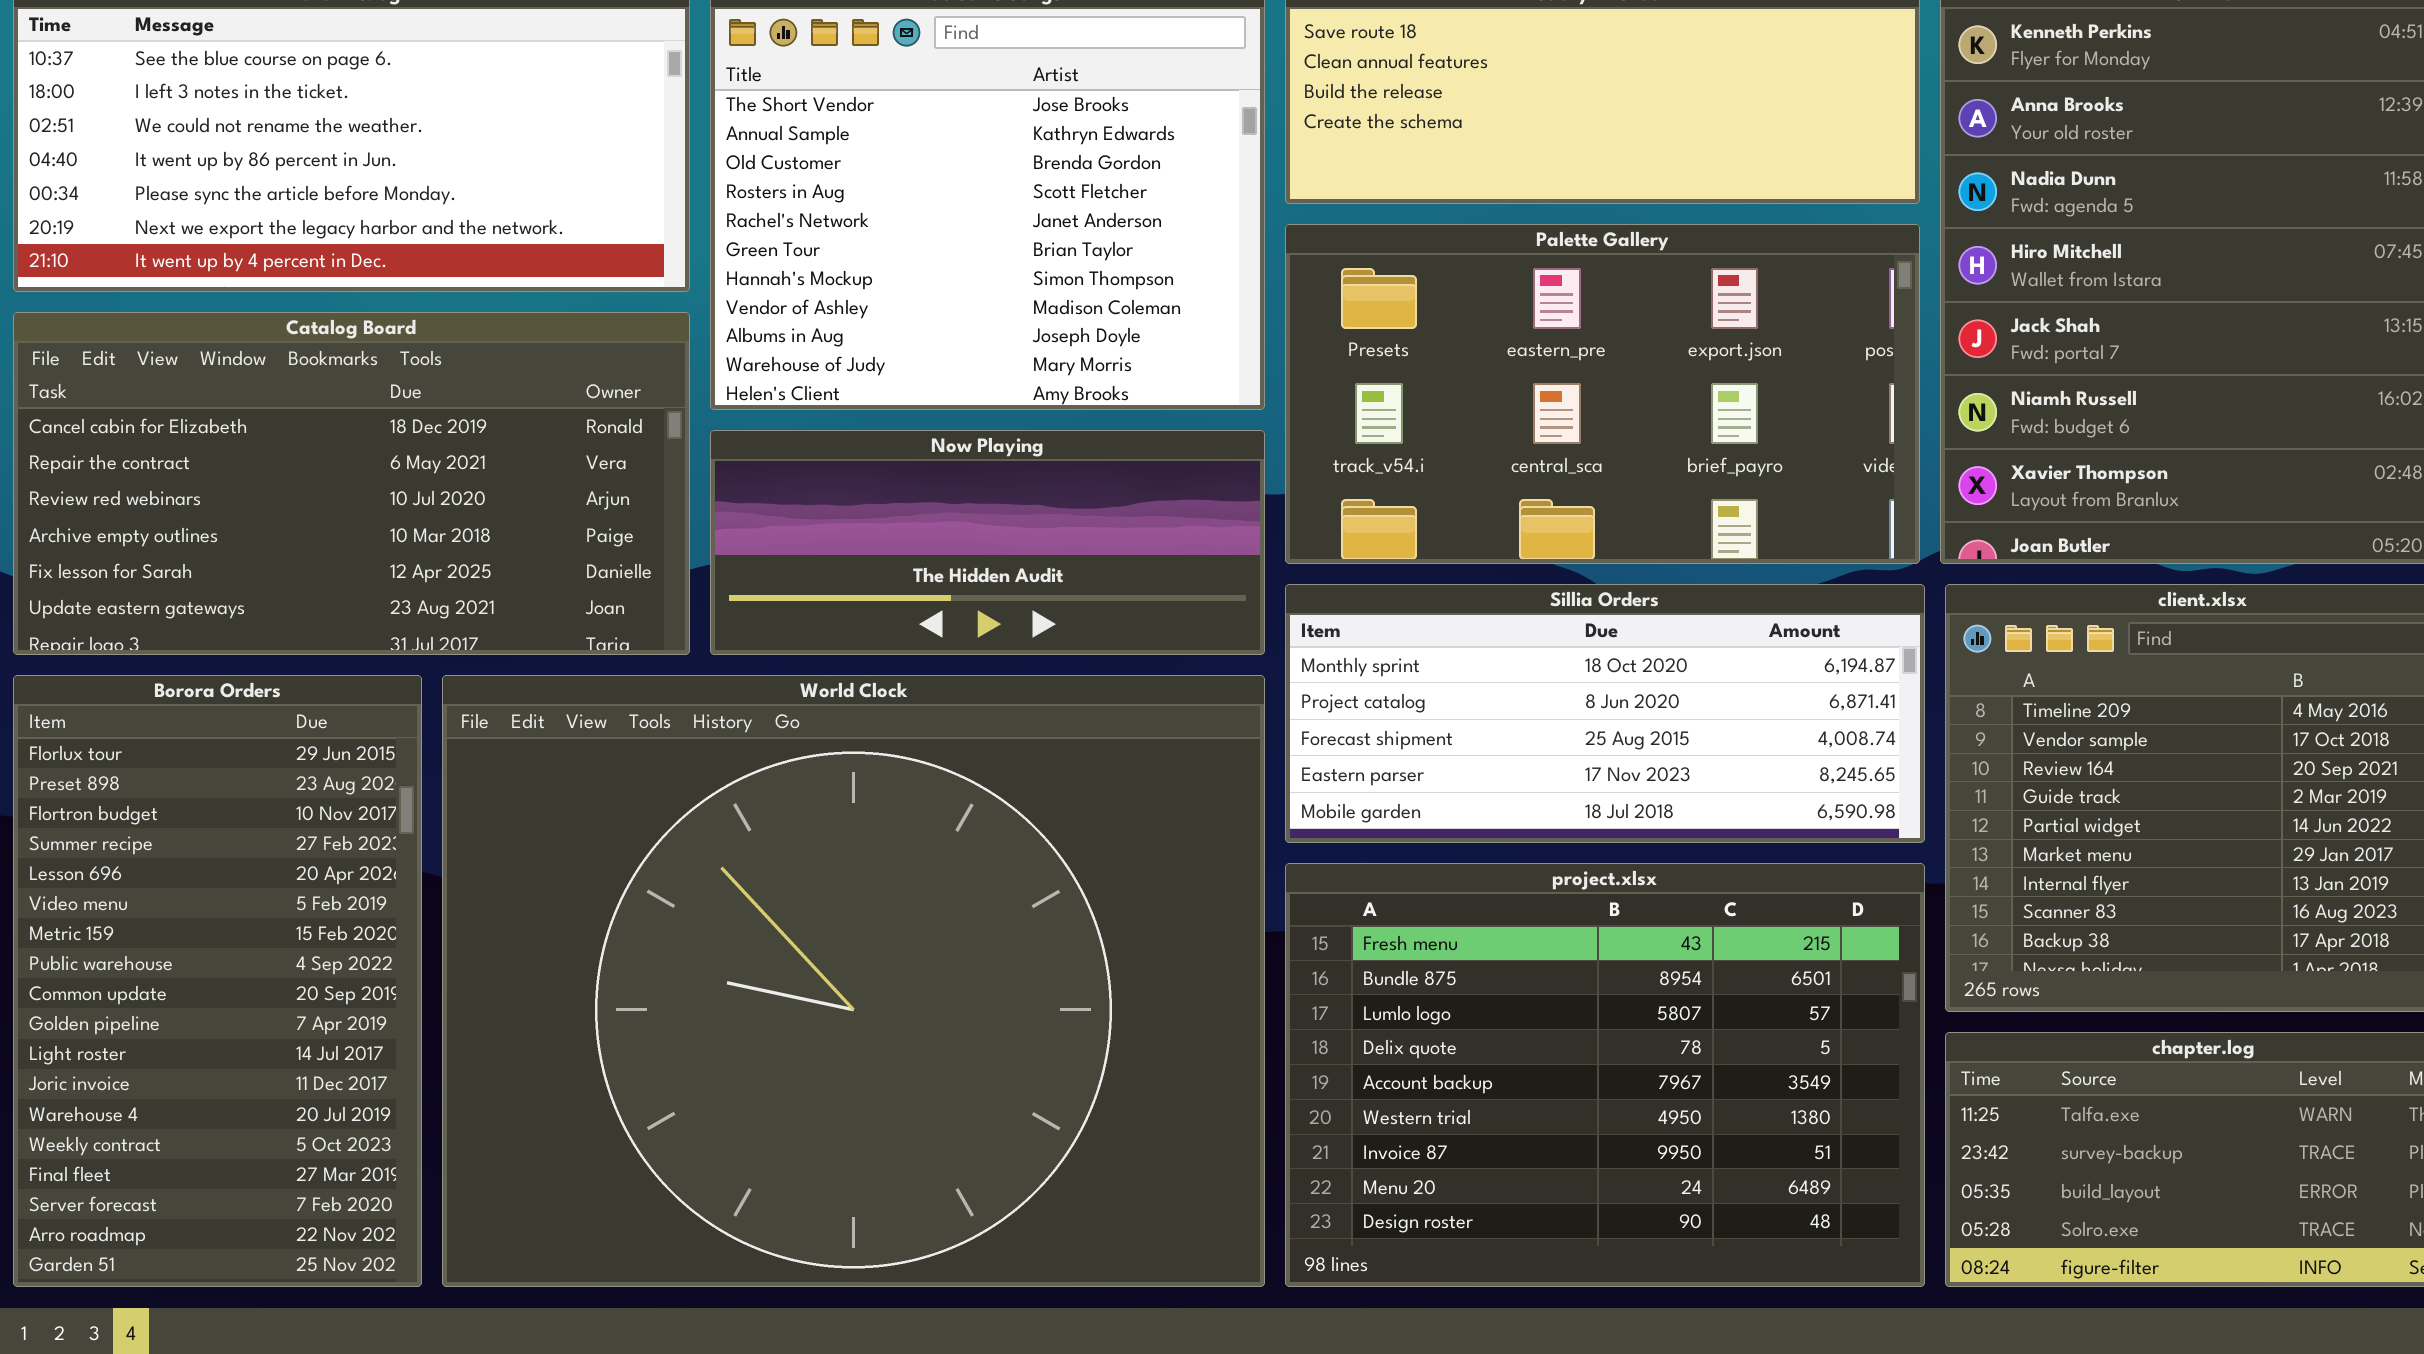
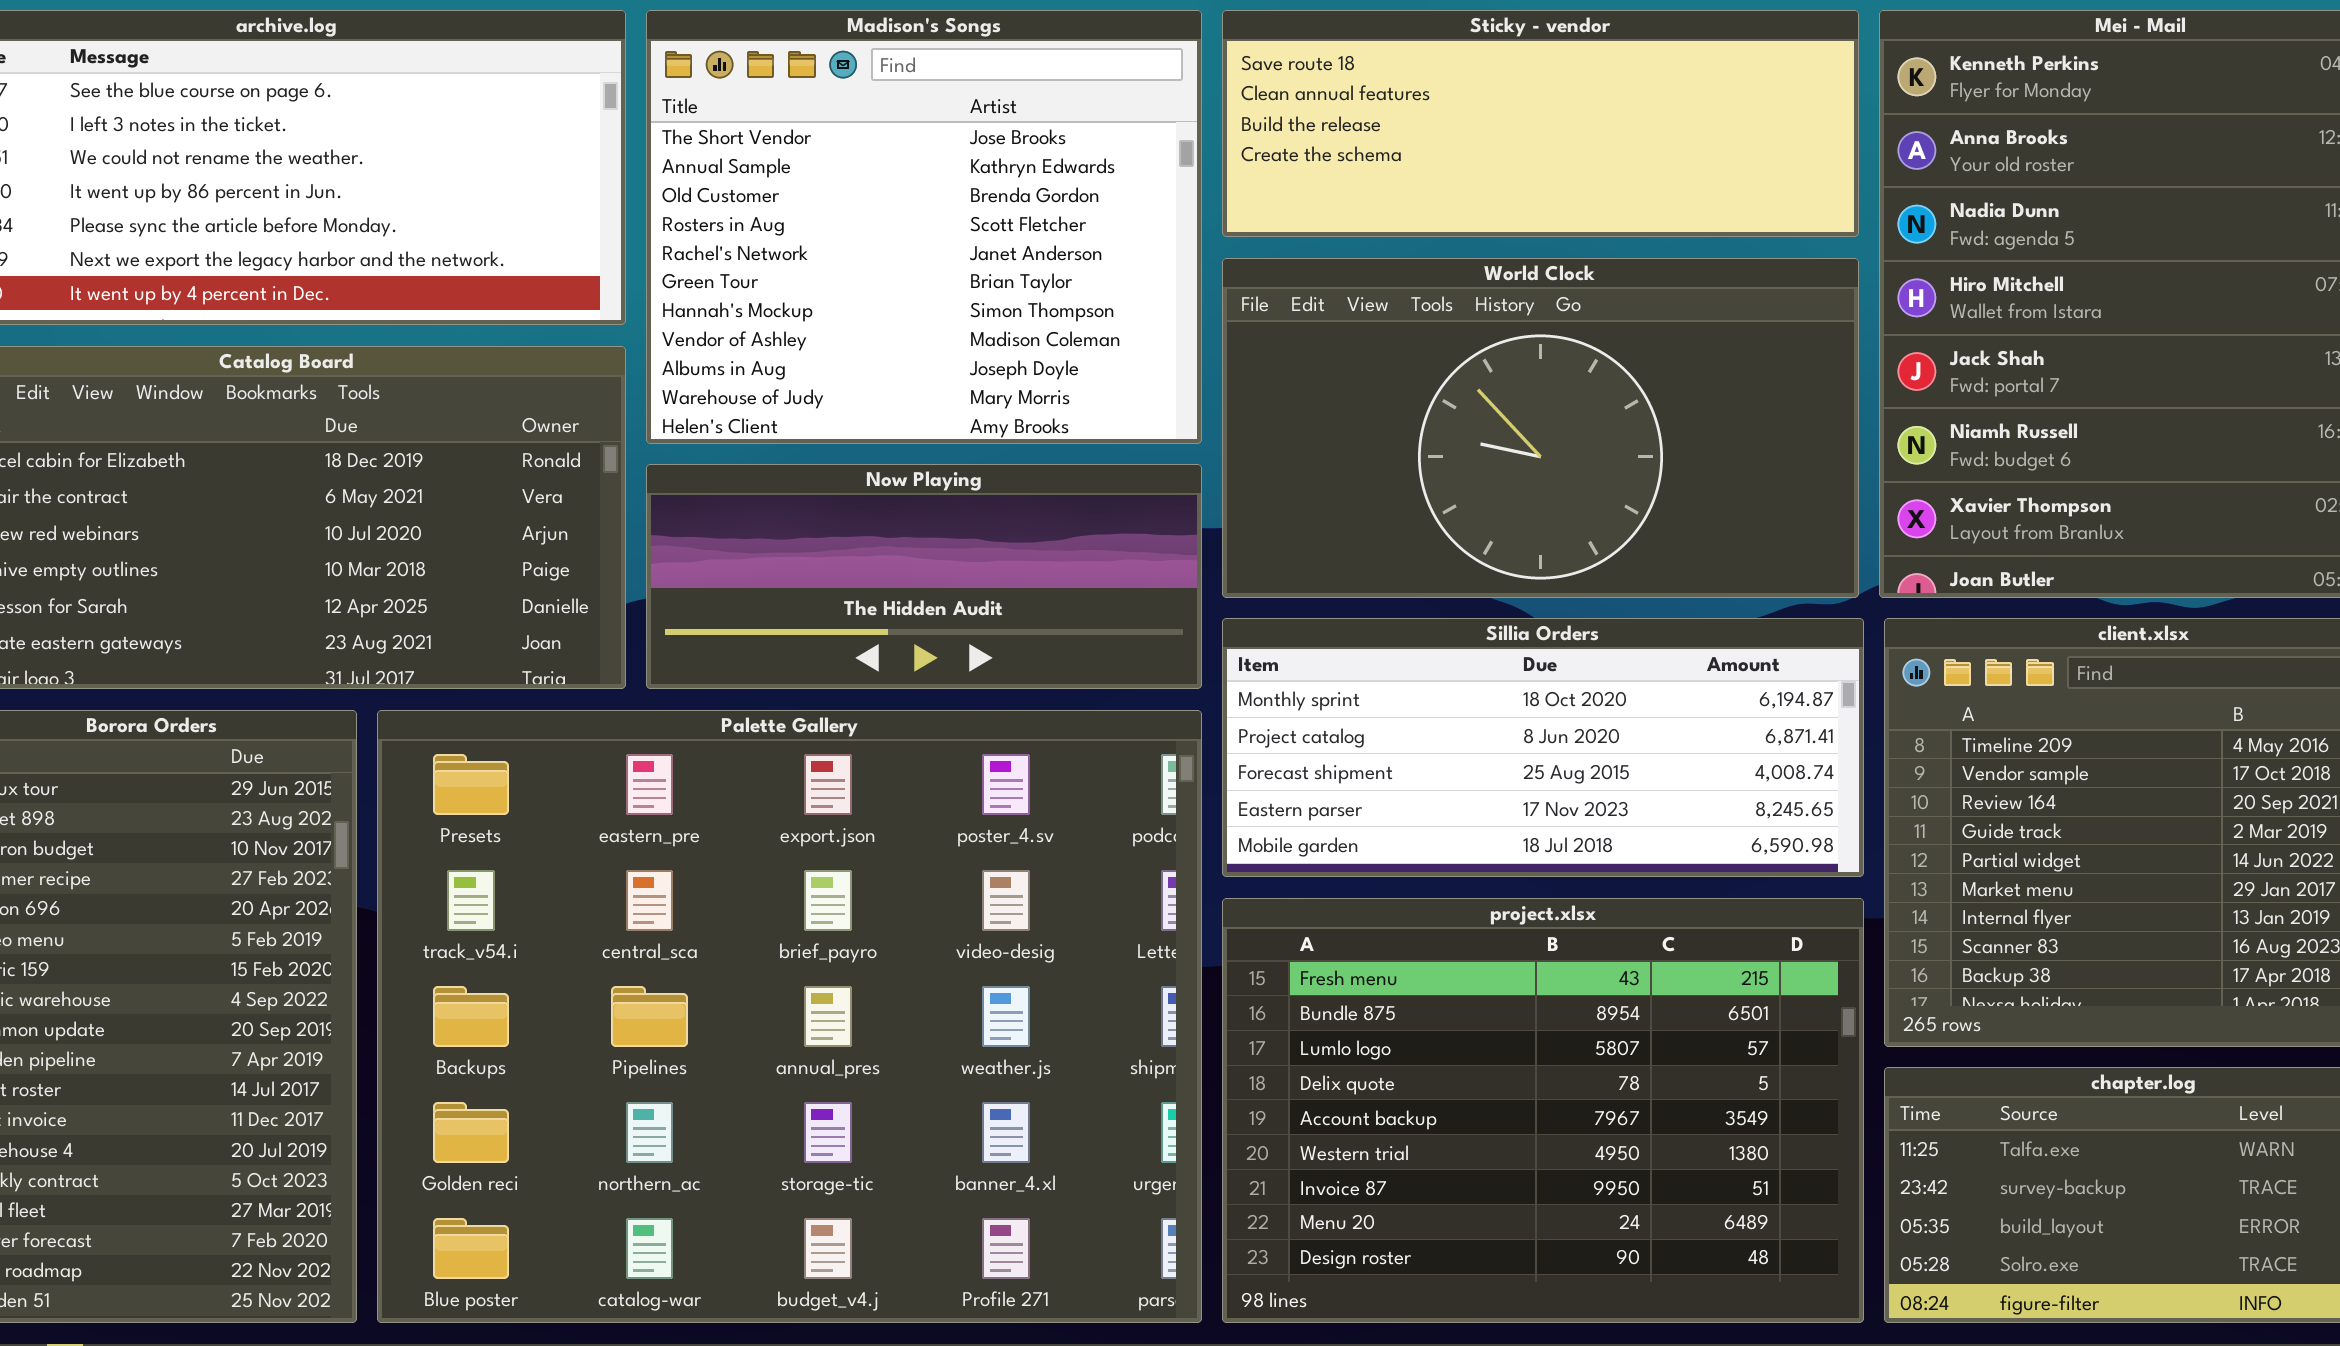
Palette Gallery: [1285,224,1920,564] -> [377,710,1202,1323], moved, resized
World Clock: [442,675,1265,1287] -> [1222,258,1859,598], moved, resized

